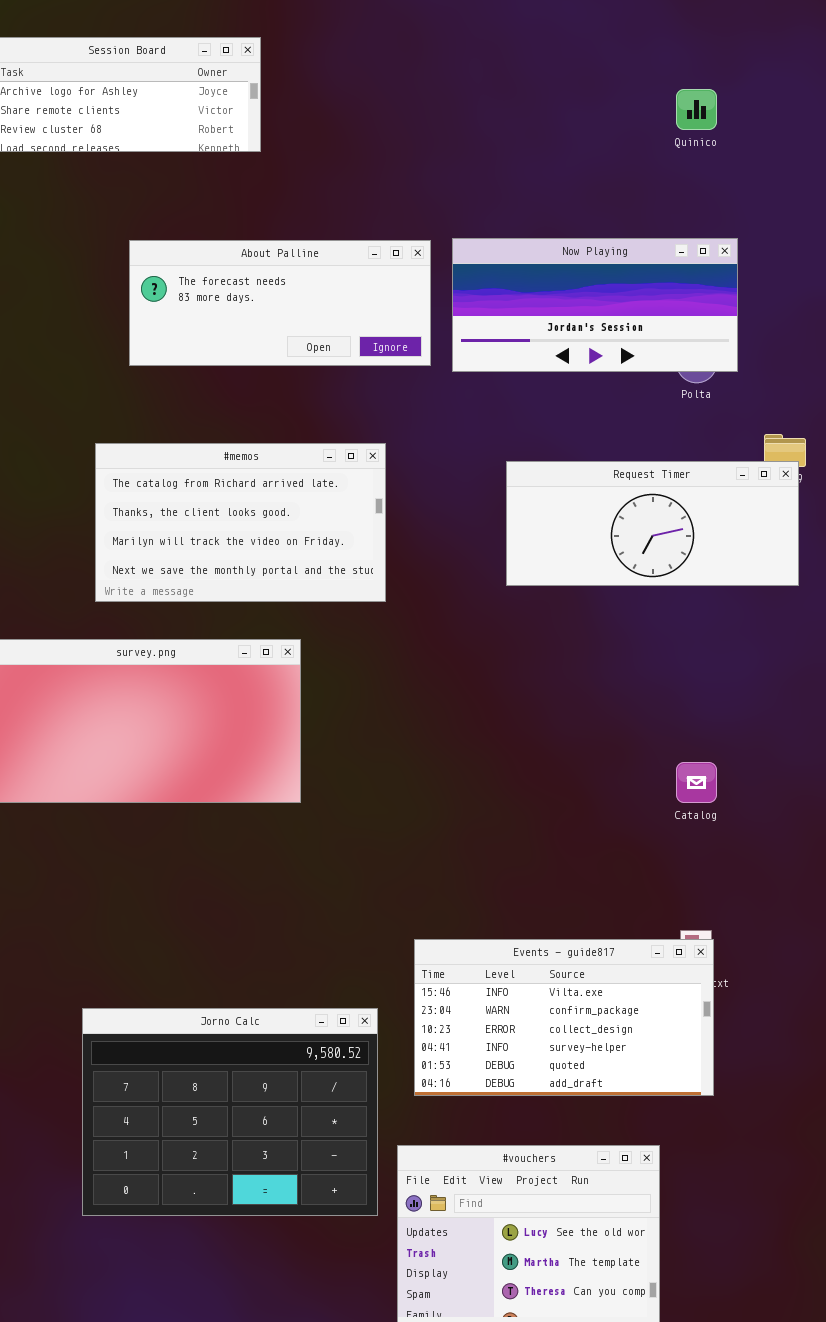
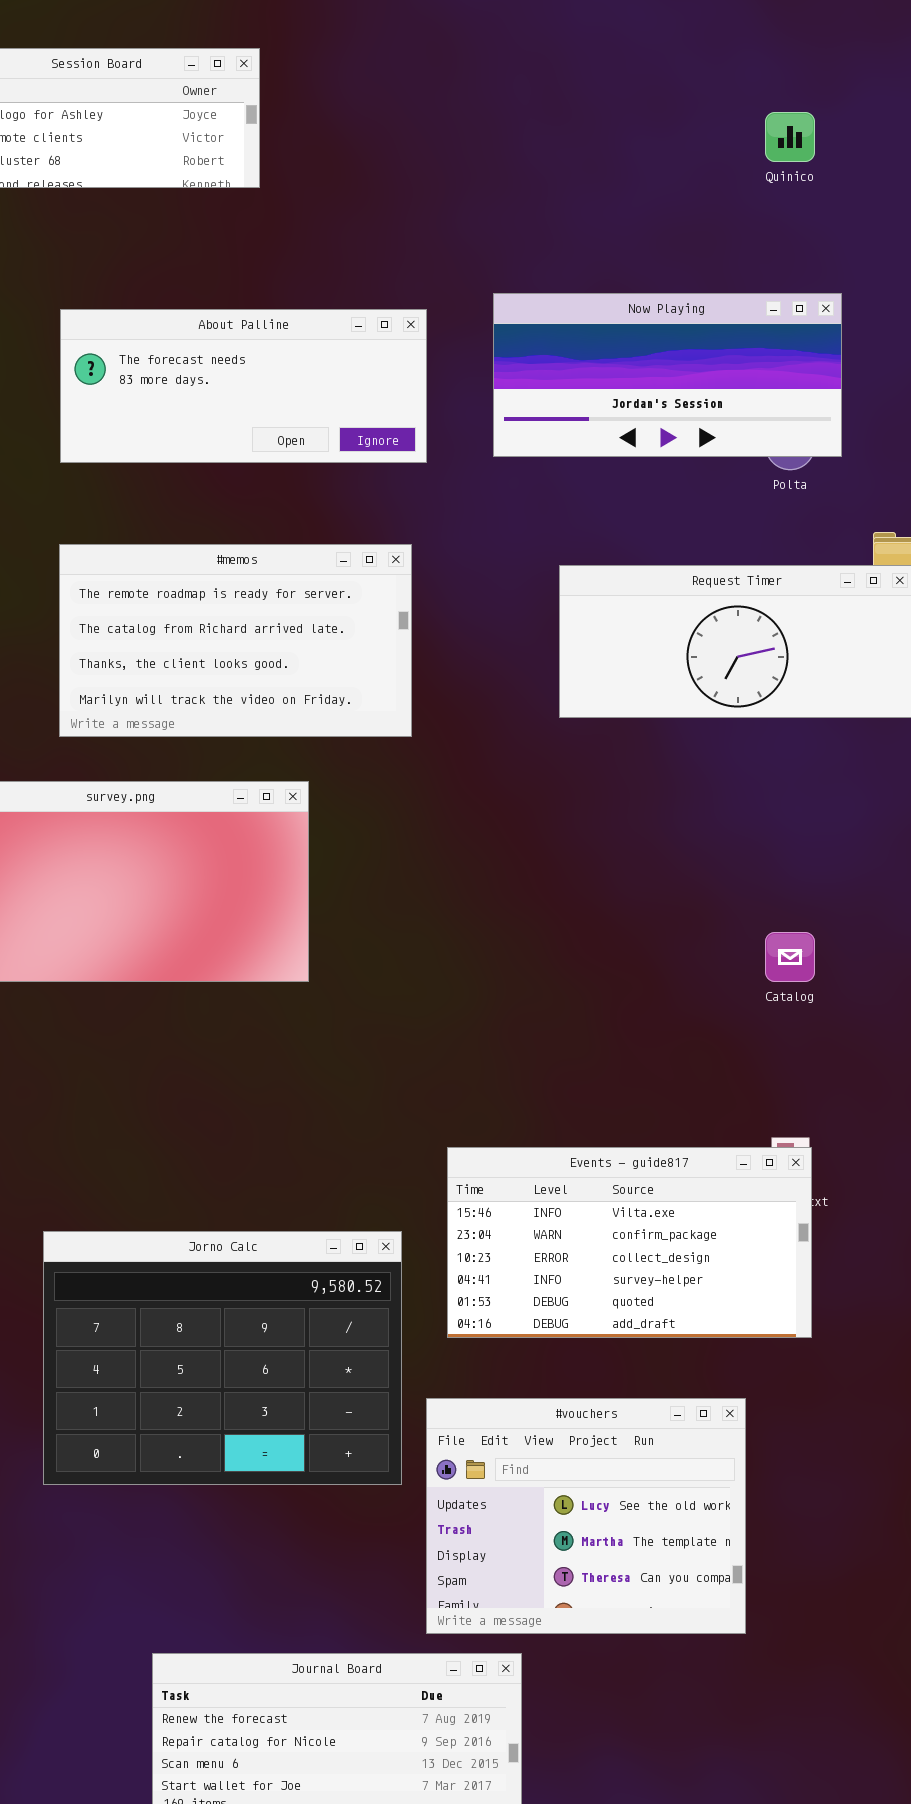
About Palline: [129,240,431,366] -> [60,309,427,463], moved
#memos: [95,443,386,602] -> [59,544,412,737], scrolled up 1 row

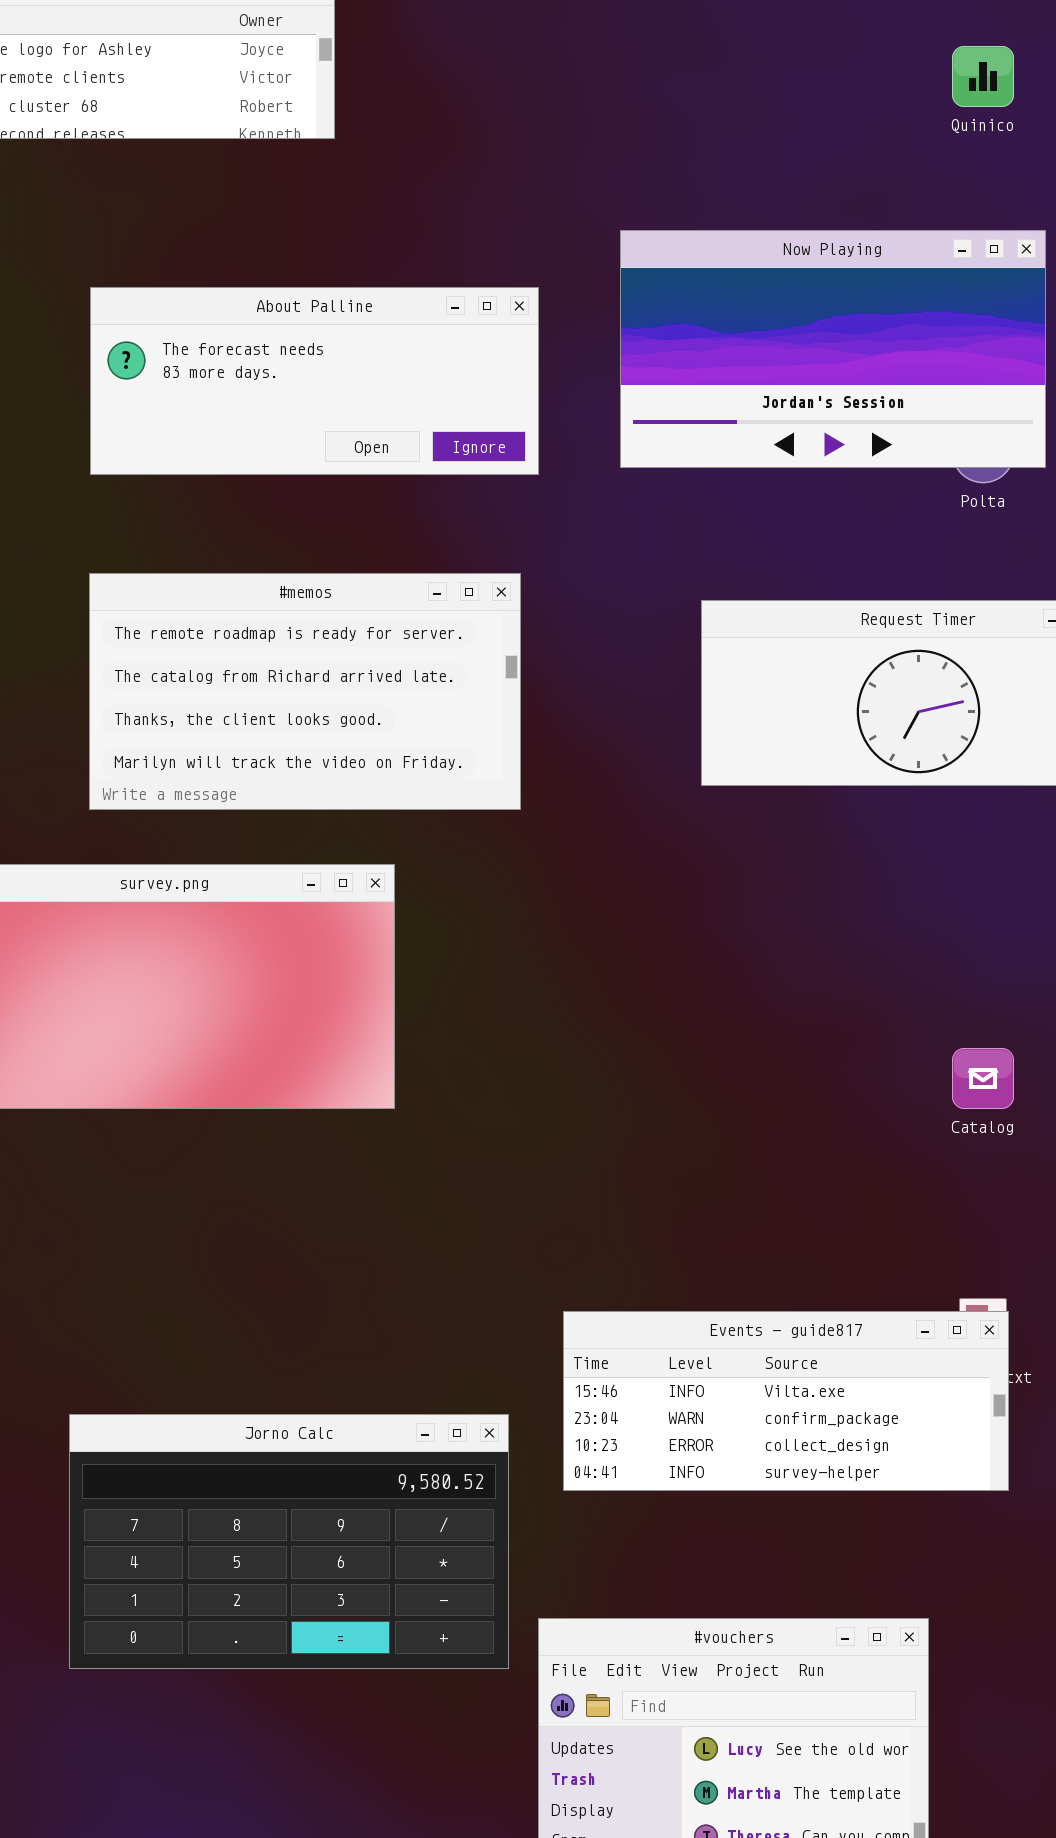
Now Playing: [493,293,842,457] -> [620,230,1046,468], resized
Events - guide817: [447,1147,812,1338] -> [563,1311,1009,1491], resized
Jorno Calc: [43,1231,402,1485] -> [69,1414,509,1669], resized

